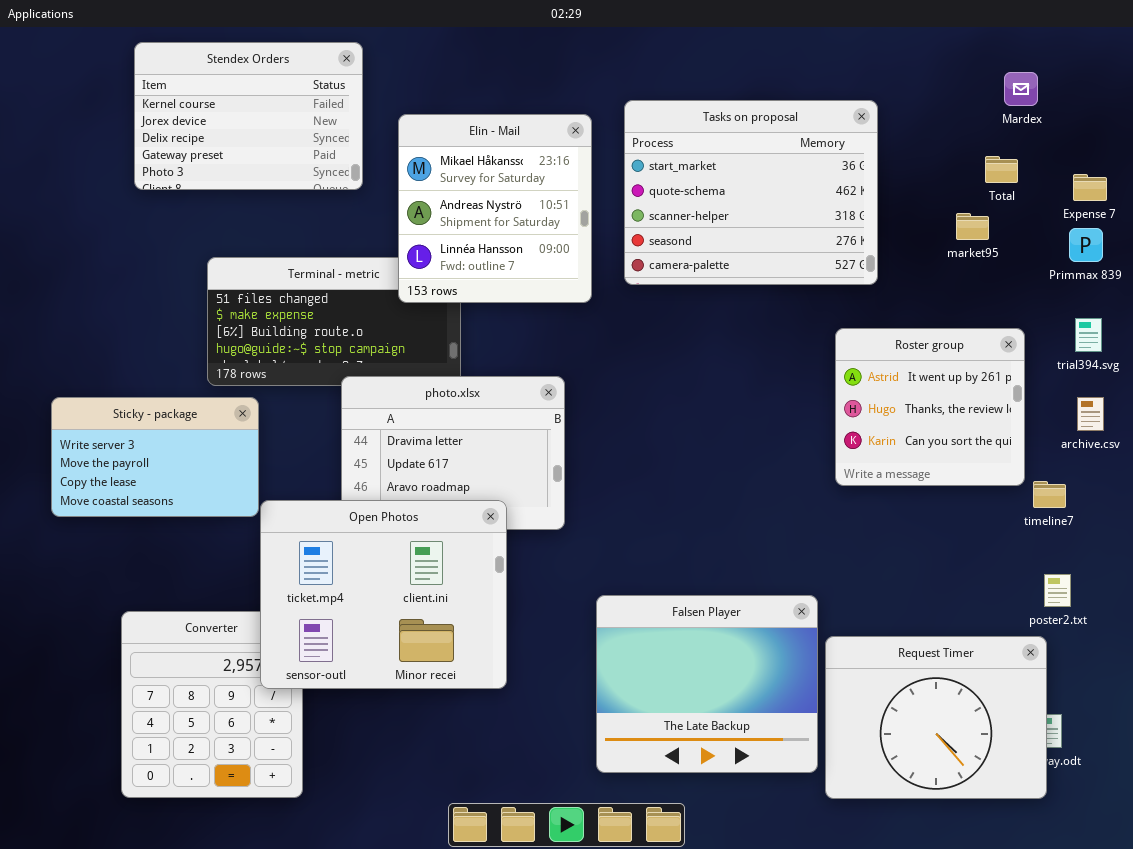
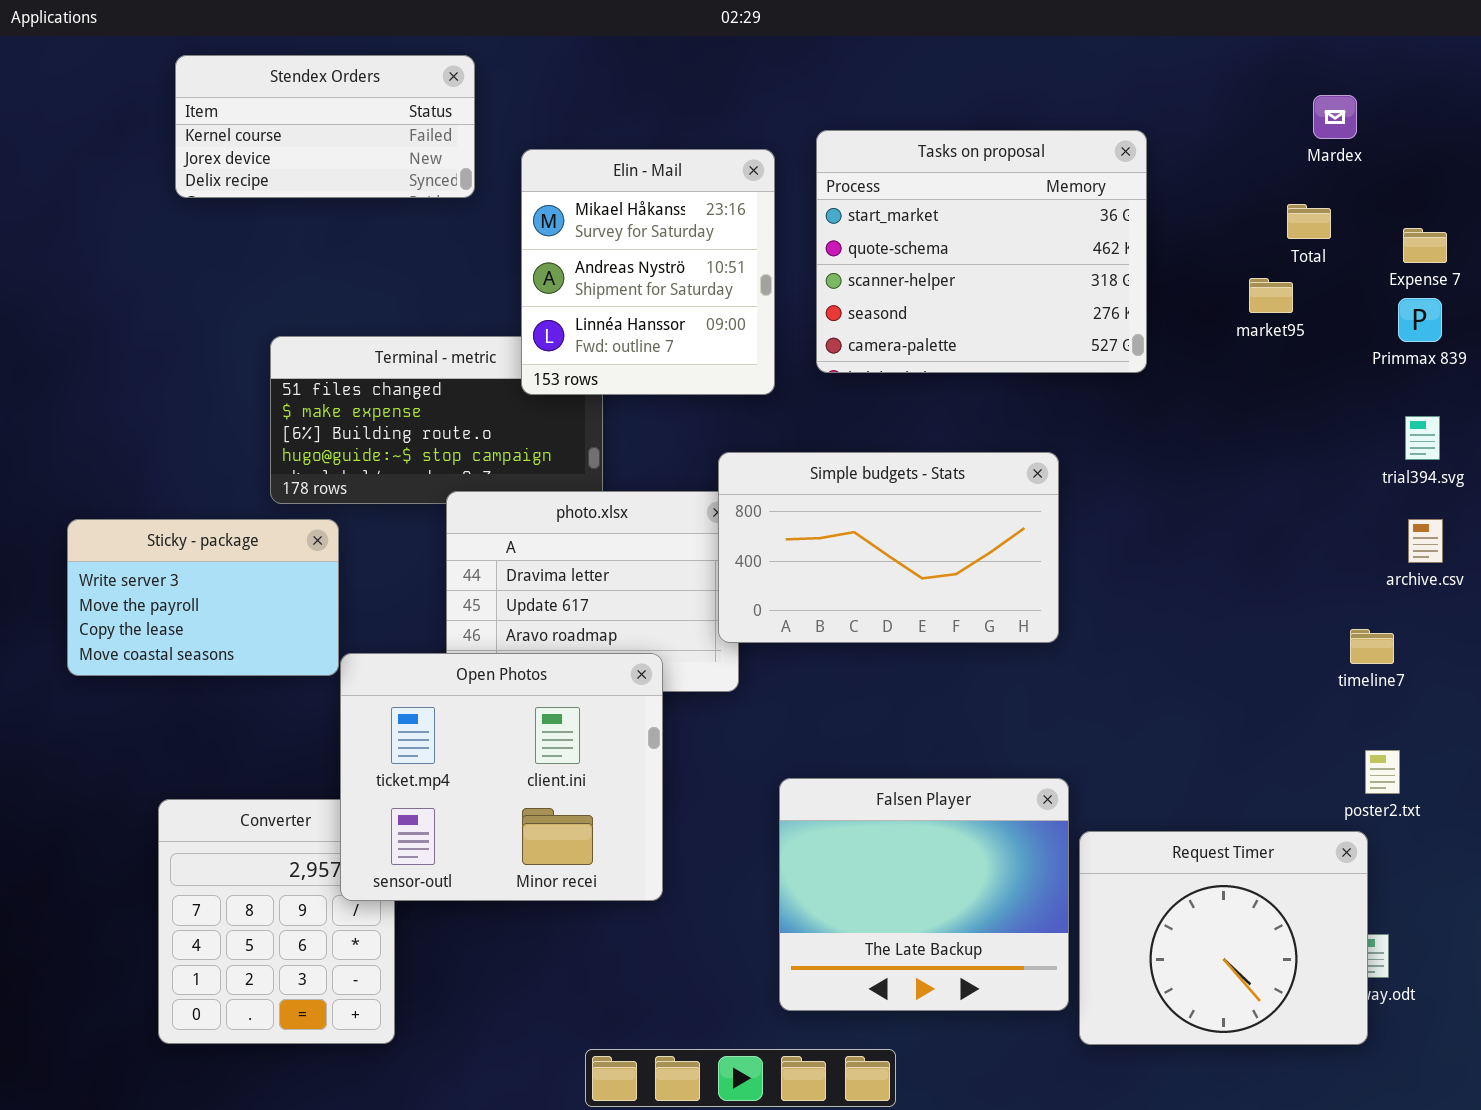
Stendex Orders: [134,42,363,190] -> [175,55,475,198], resized
Roster group: [835,328,1025,486] -> none, closed
Simple budgets - Stats: none -> [718,452,1059,643], opened

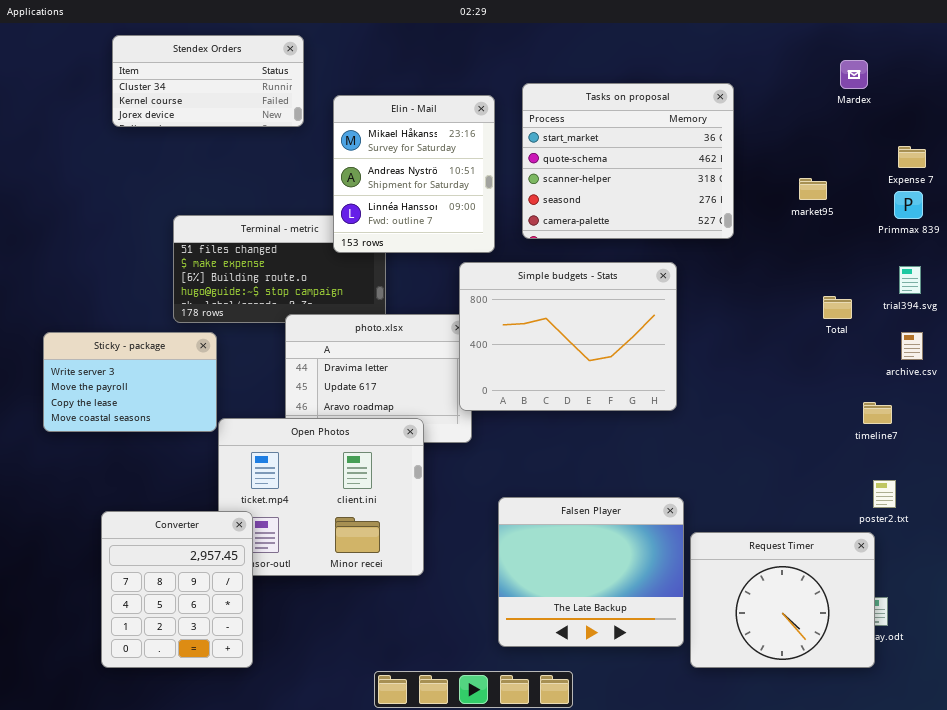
Stendex Orders: [175,55,475,198] -> [112,35,304,127], scrolled up 1 row
Total: [1287,204,1331,239] -> [823,296,852,319], moved
Simple budgets - Stats: [718,452,1059,643] -> [459,262,677,411], resized
Converter: [158,799,395,1044] -> [101,511,253,668], raised

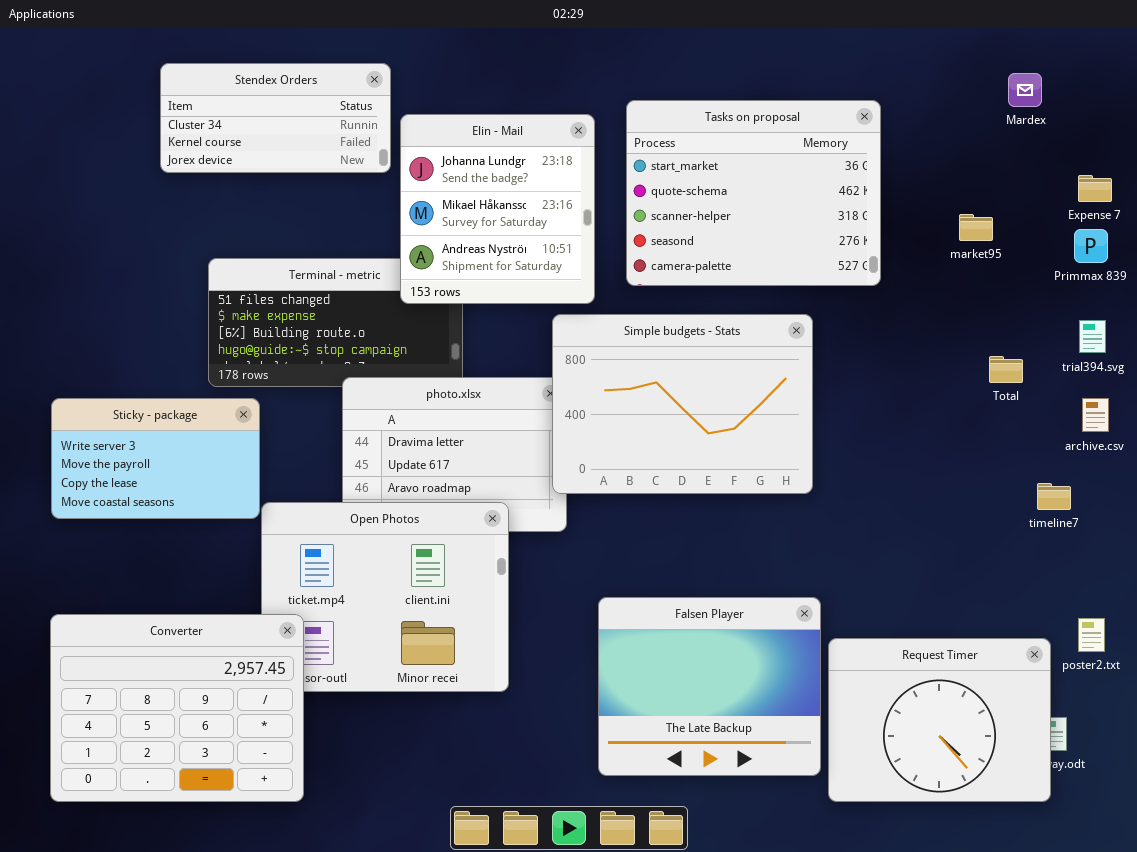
Stendex Orders: [112,35,304,127] -> [160,63,391,173], moved
Elin - Mail: [333,95,495,253] -> [400,114,595,304], scrolled up 1 row
poster2.txt: [873,480,896,508] -> [1078,618,1105,652], moved
Converter: [101,511,253,668] -> [50,614,304,802], resized

